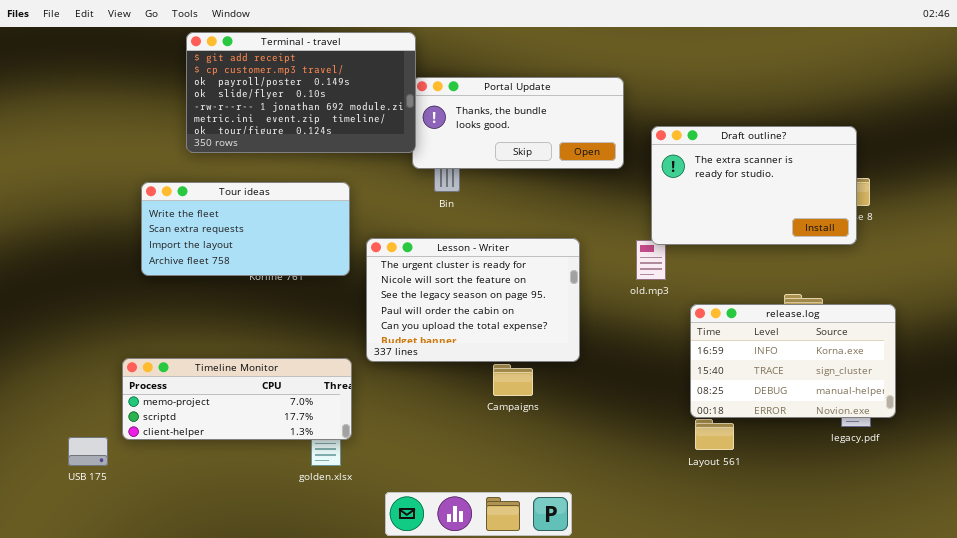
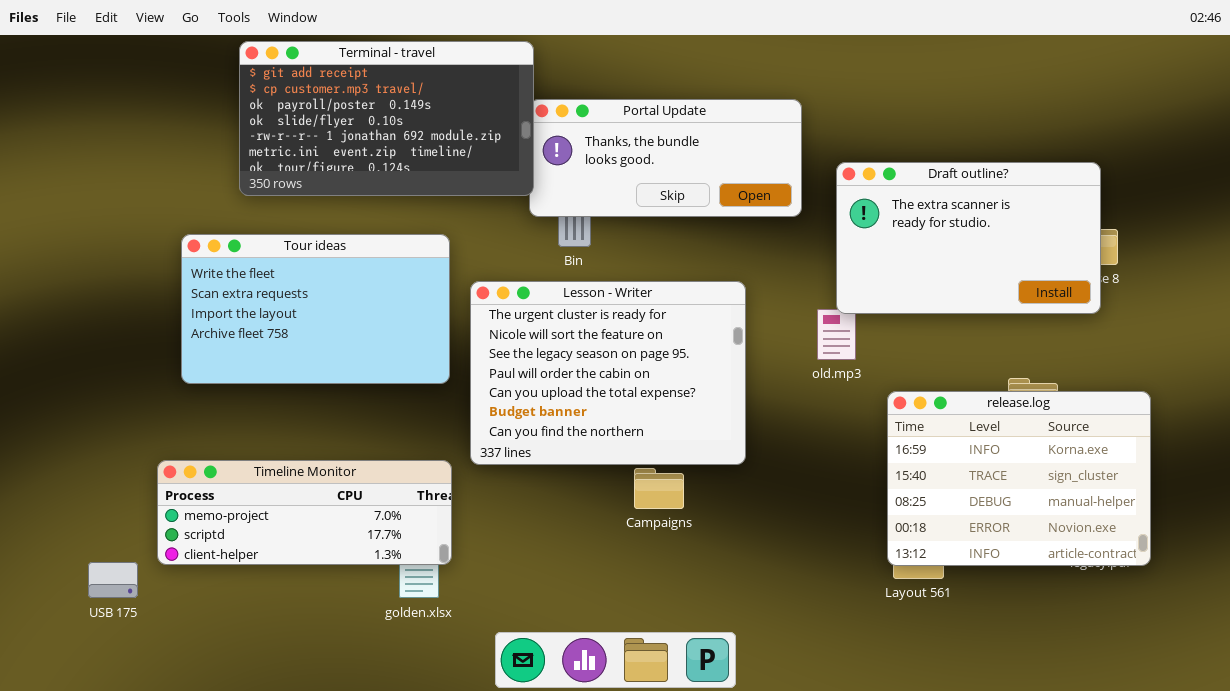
Tour ideas: [141,182,350,276] -> [181,234,450,384], resized
Lesson - Writer: [366,238,580,362] -> [470,281,746,465], resized
release.log: [690,304,896,418] -> [887,391,1151,566], resized

